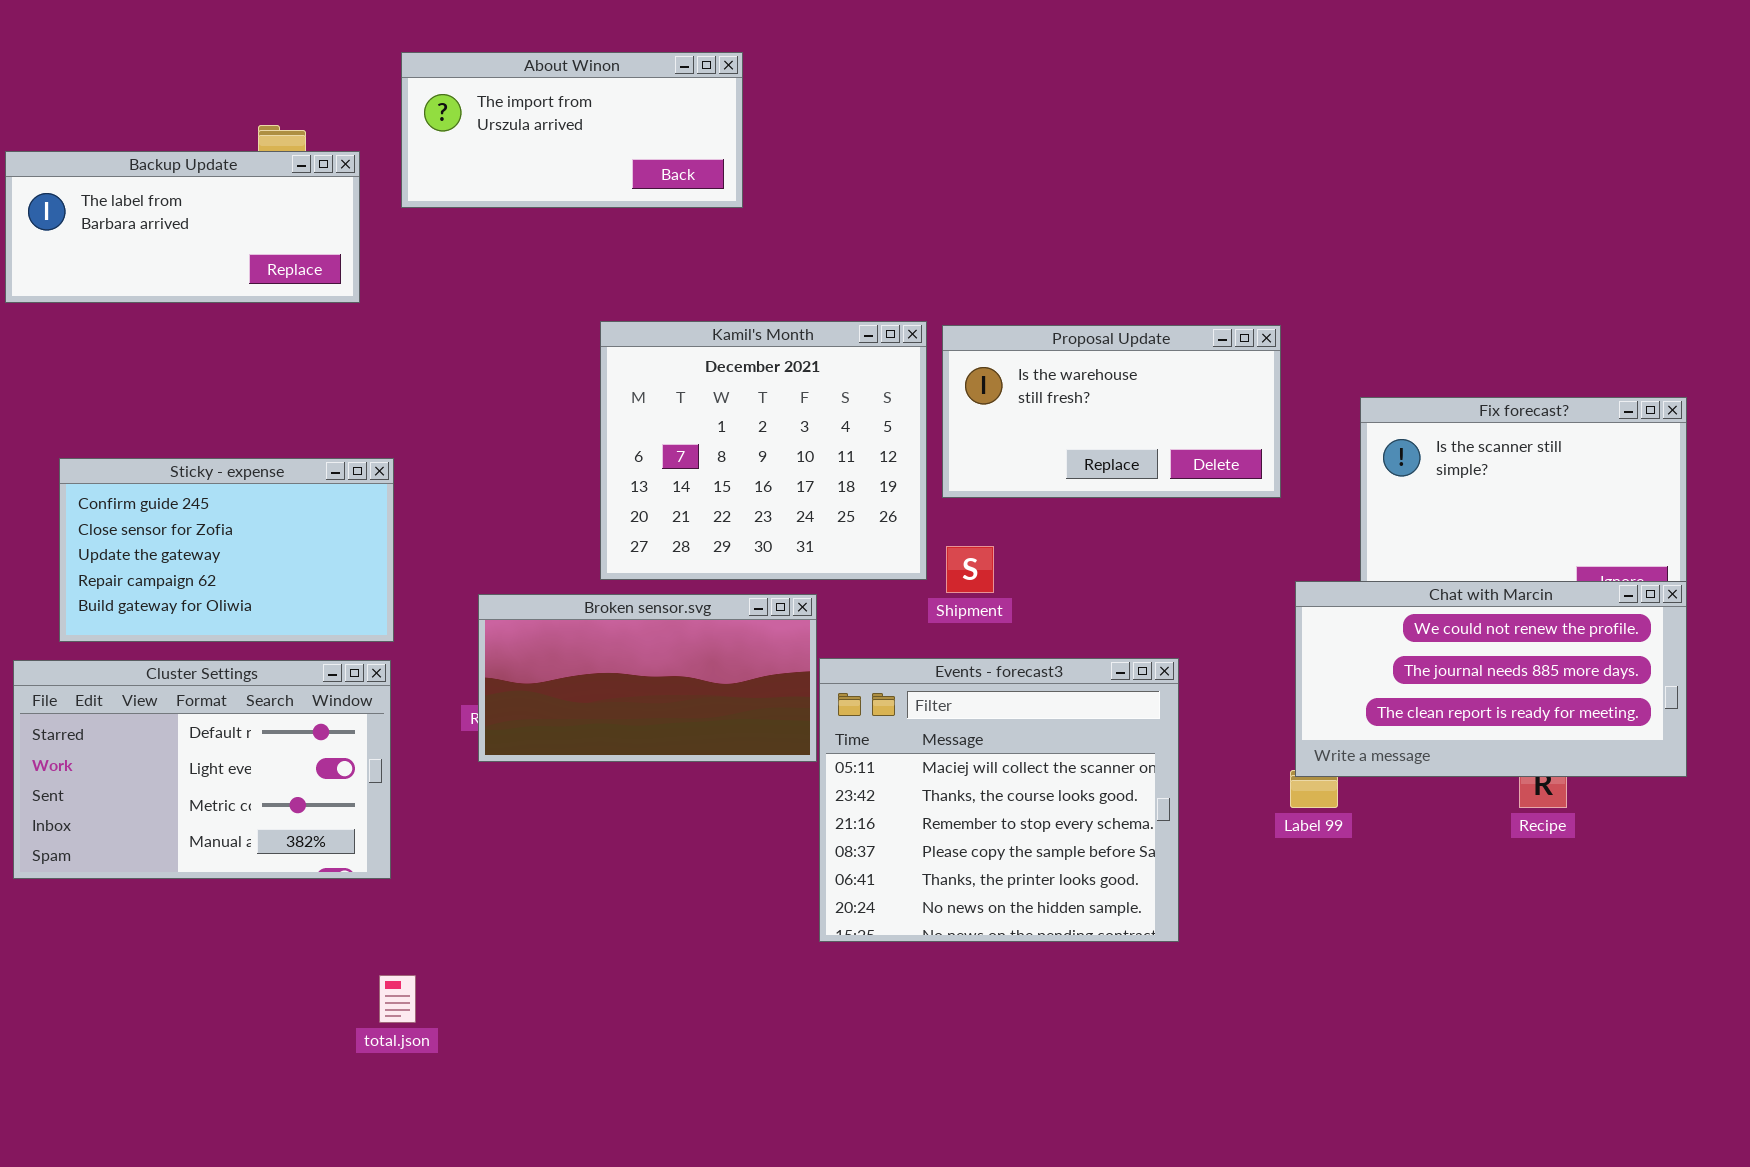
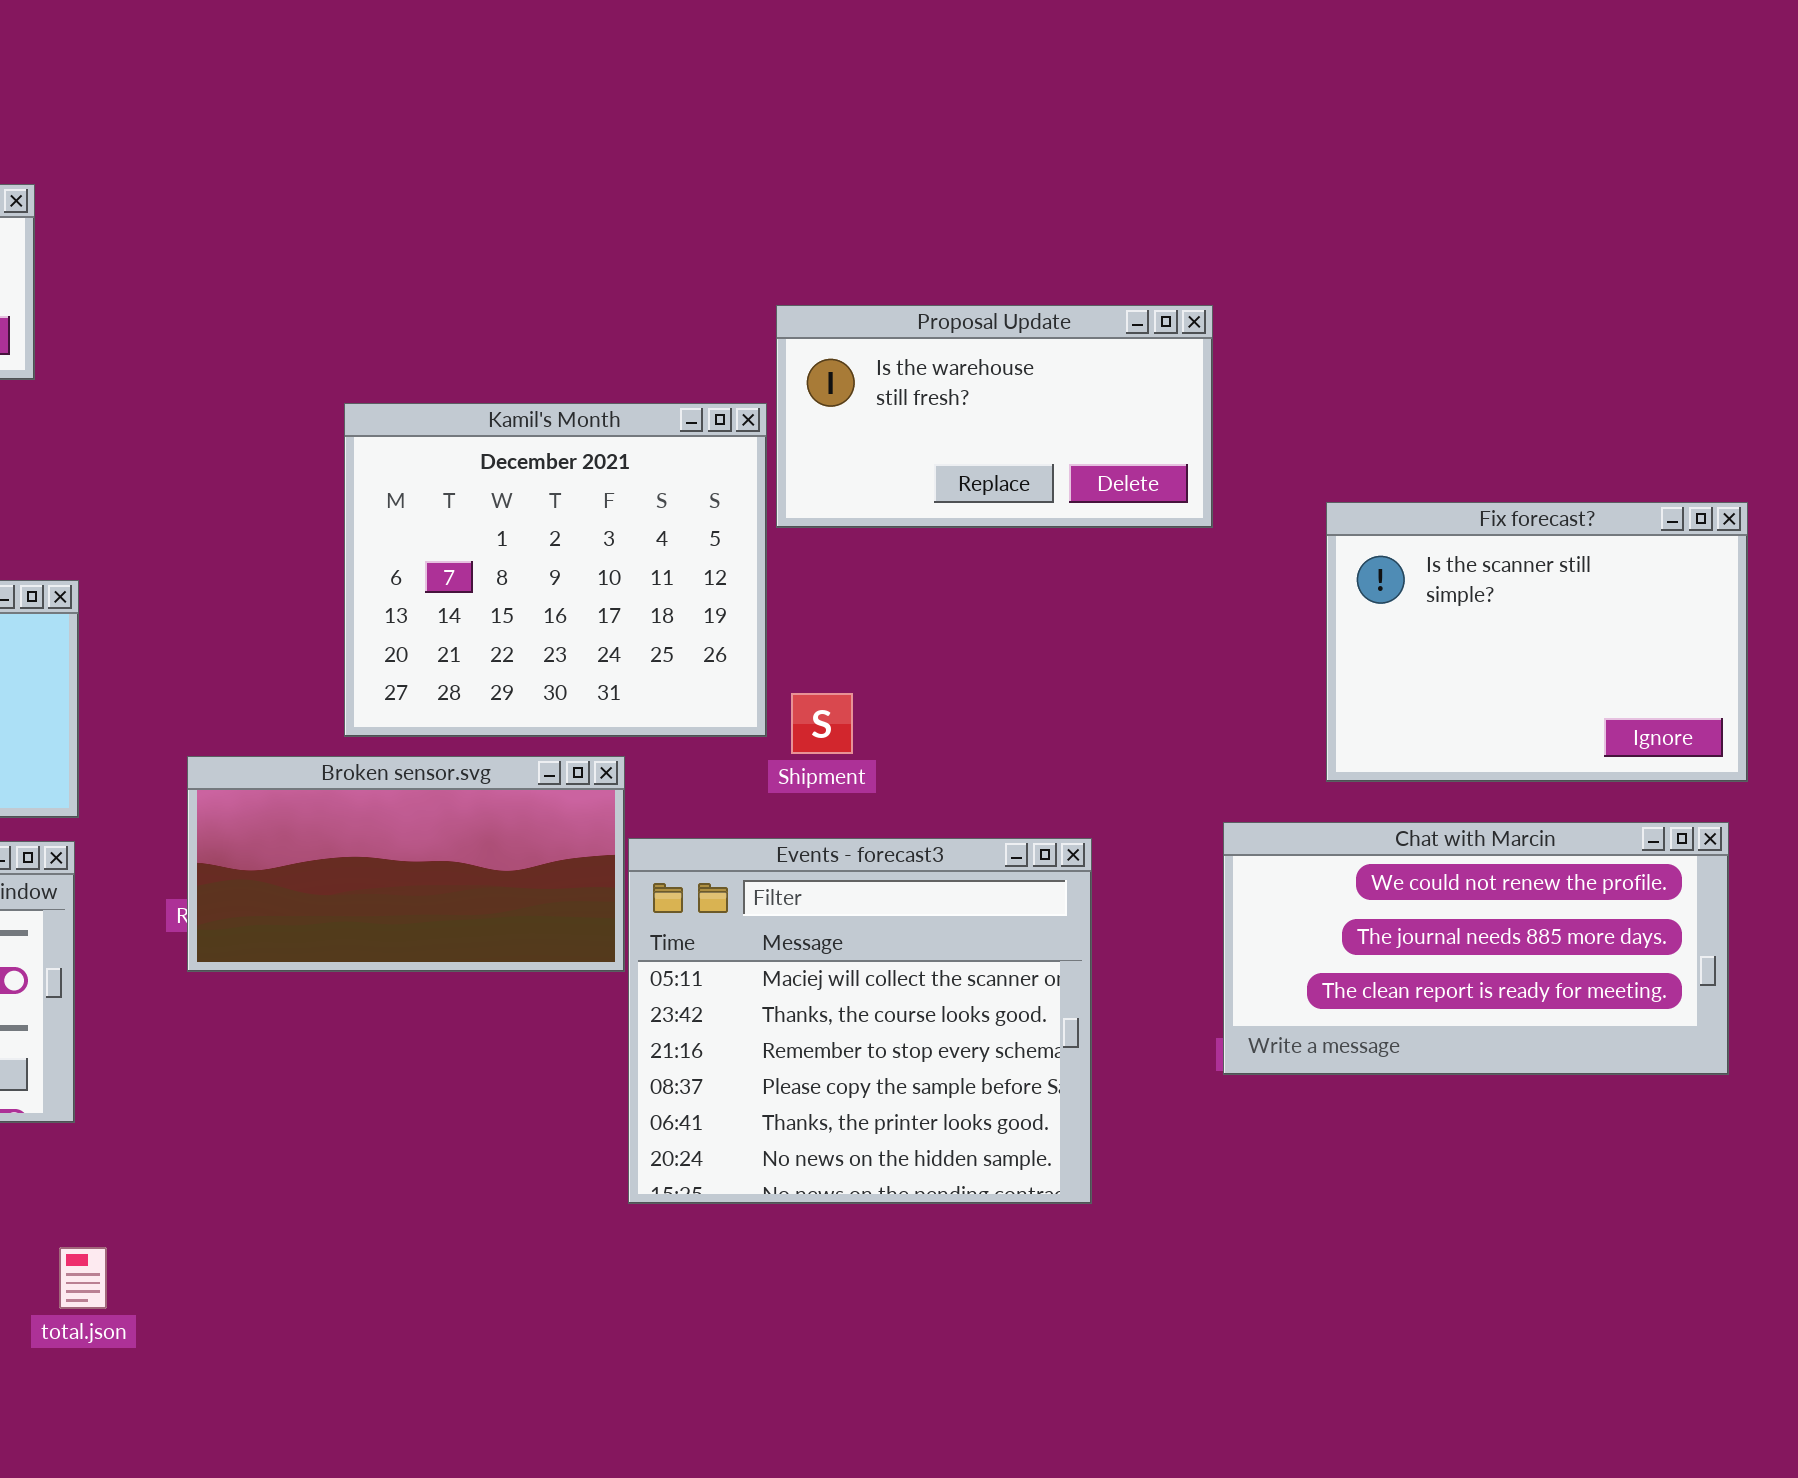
About Winon: [401,52,743,208] -> none, closed
Proposal Update: [942,325,1281,498] -> [776,305,1213,528], moved
Chat with Marcin: [1295,581,1687,777] -> [1223,822,1729,1075], moved

